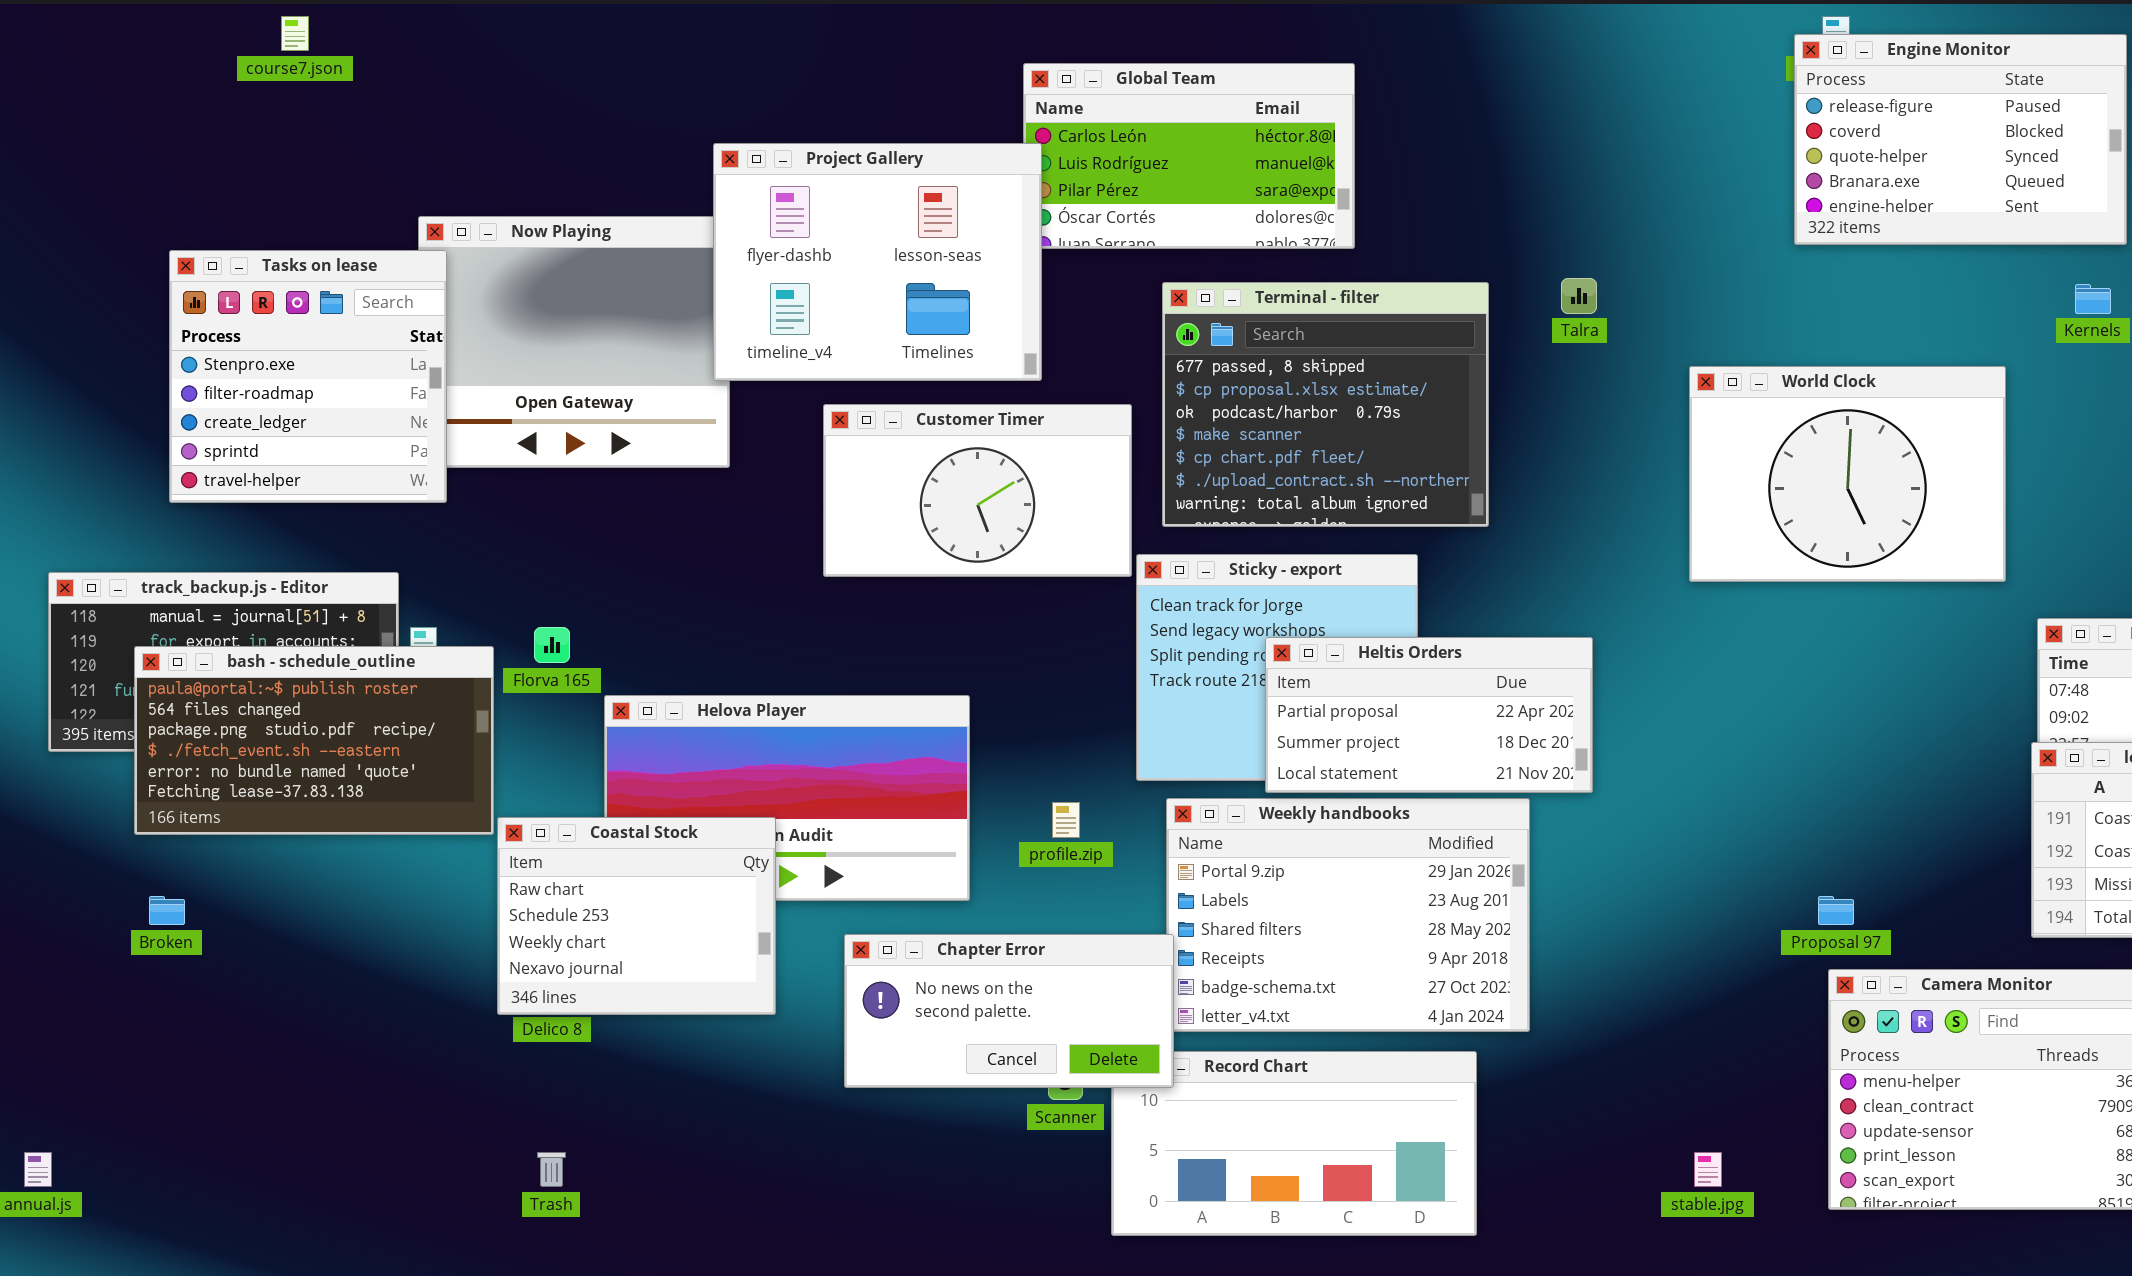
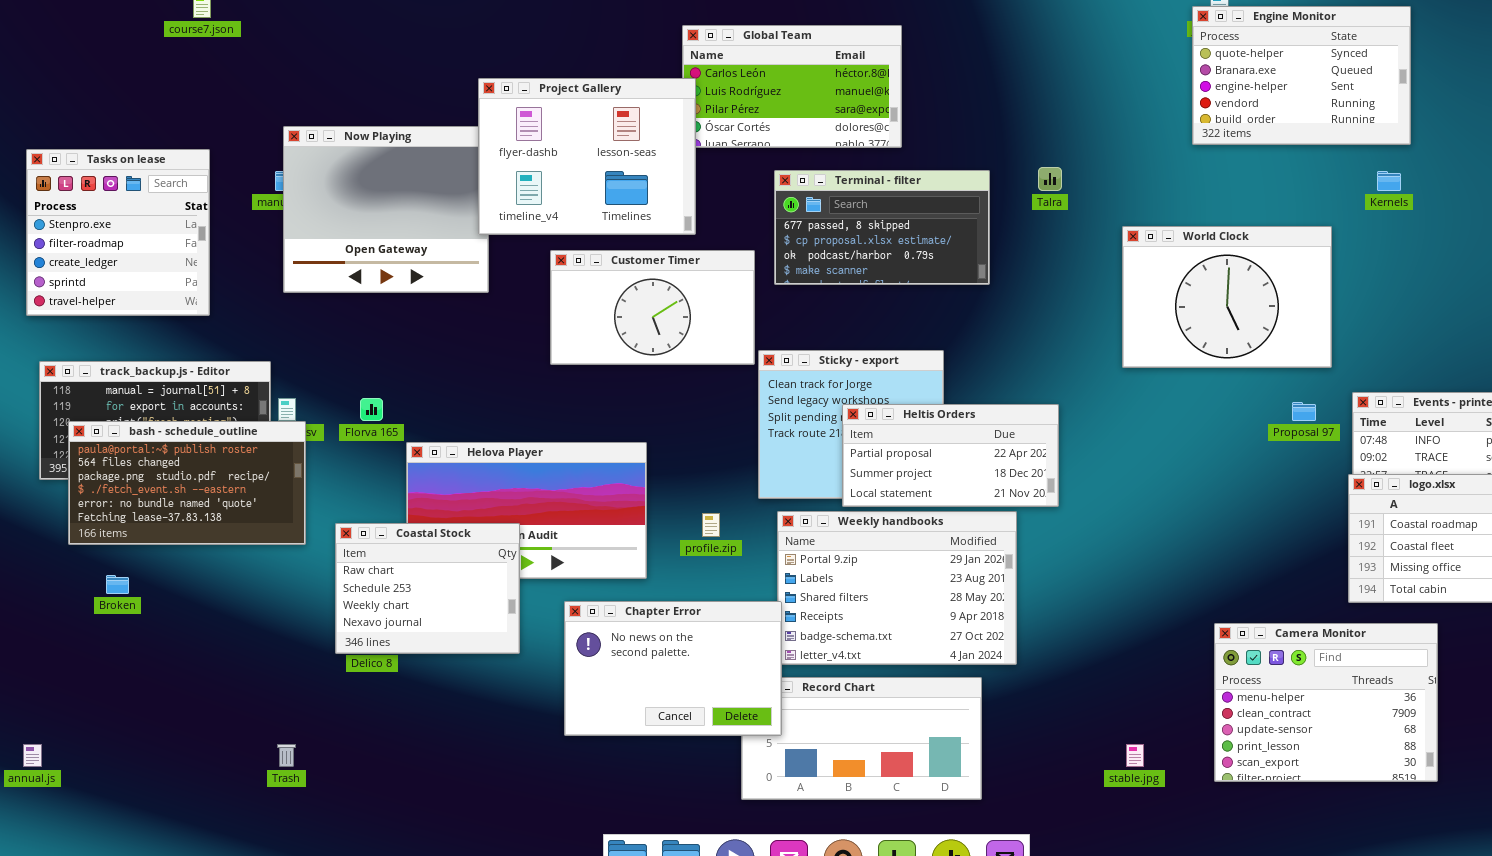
Engine Monitor: [1794,34,2127,245] -> [1192,6,1411,145], scrolled down 2 rows
Tasks on lease: [169,250,447,503] -> [26,149,210,316], moved
Terminal - filter: [1162,282,1489,527] -> [774,170,990,285], resized
bash - schedule_outline: [134,646,494,835] -> [68,421,306,545], moved
Proposal 97: [1818,896,1854,925] -> [1292,402,1316,421], moved
Chapter Error: [844,934,1174,1088] -> [564,601,782,736], resized
Trash: [537,1152,566,1187] -> [277,744,296,767], moved

